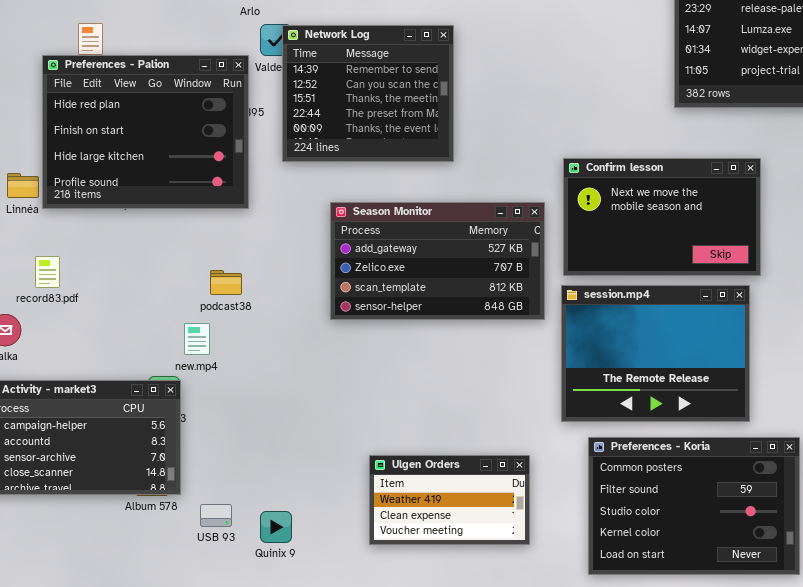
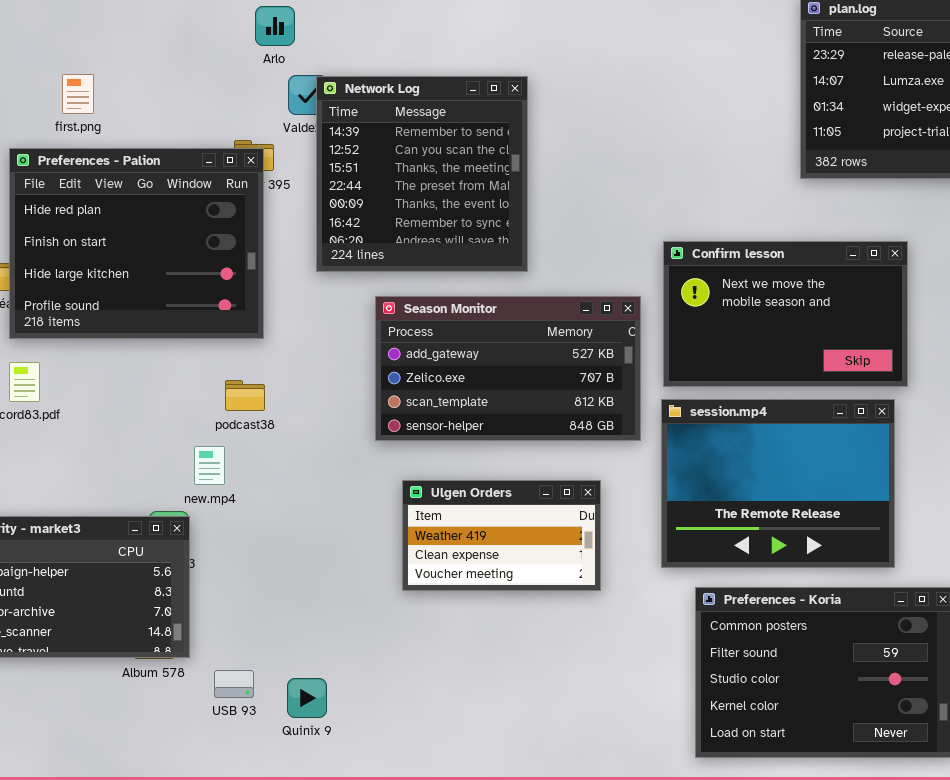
Network Log: [282,25,454,162] -> [316,76,528,272], resized
Preferences - Palion: [42,55,249,209] -> [9,148,264,339], moved
Ulgen Orders: [369,455,530,545] -> [402,480,601,591], moved

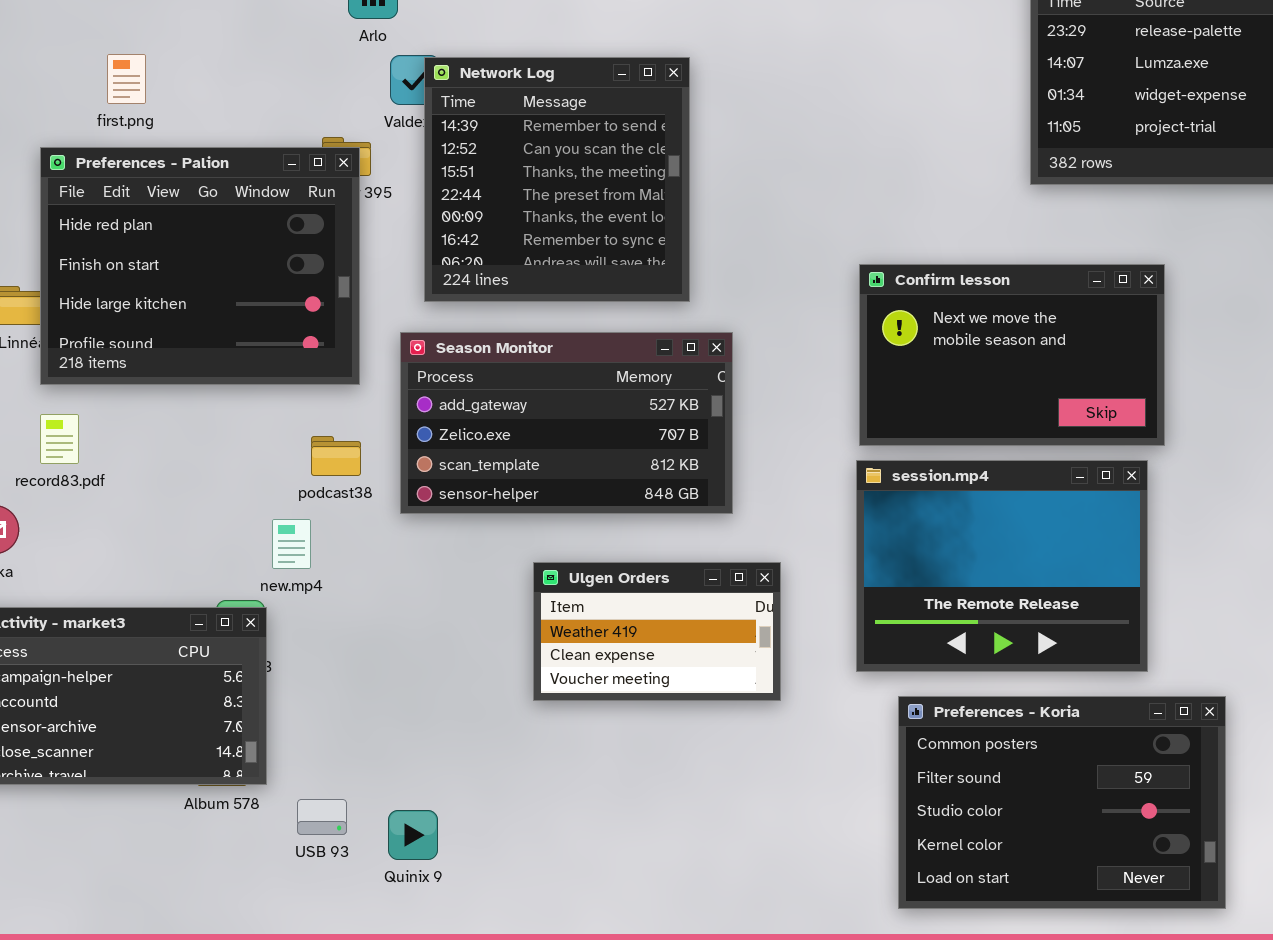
Season Monitor: [375,296,641,441] -> [400,332,733,514], moved

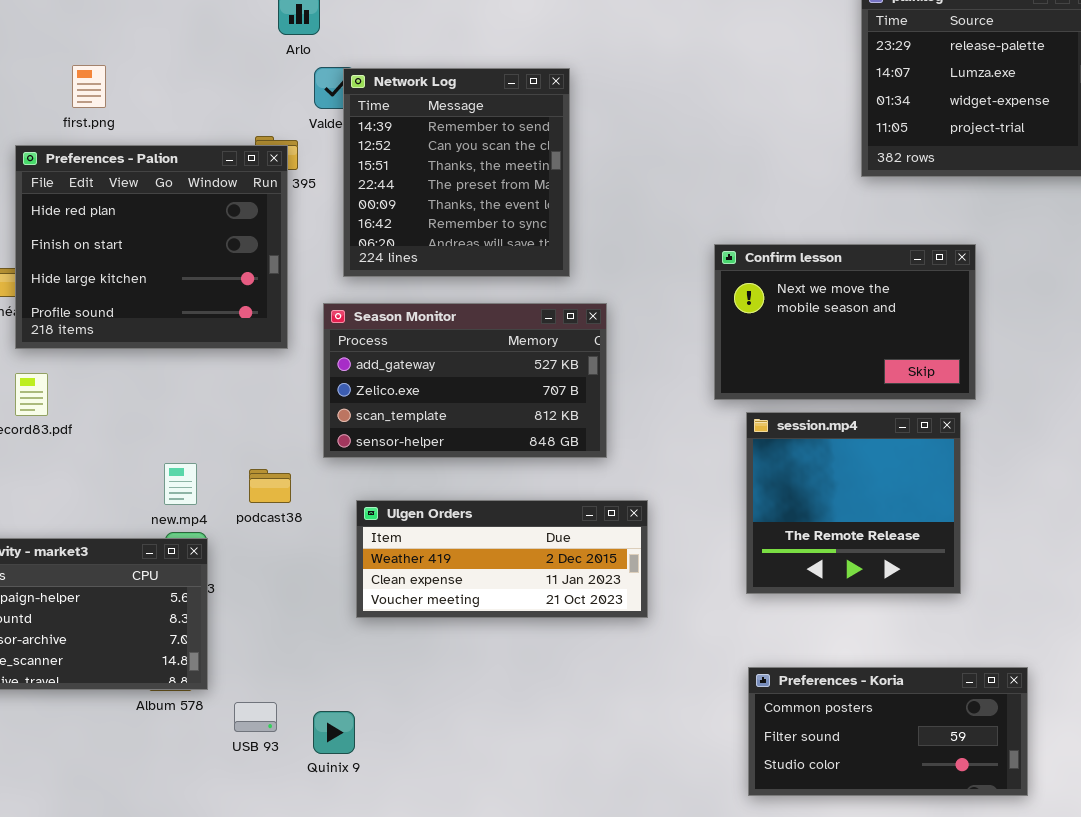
podcast38: [311,436,361,476] -> [249,469,291,503], moved
session.mp4: [856,460,1148,672] -> [746,412,961,594], resized
new.mp4: [272,519,311,569] -> [164,463,197,505], moved
Ulgen Orders: [533,562,781,701] -> [356,500,648,618], resized
Preferences - Koria: [898,696,1226,909] -> [748,667,1028,796], resized

